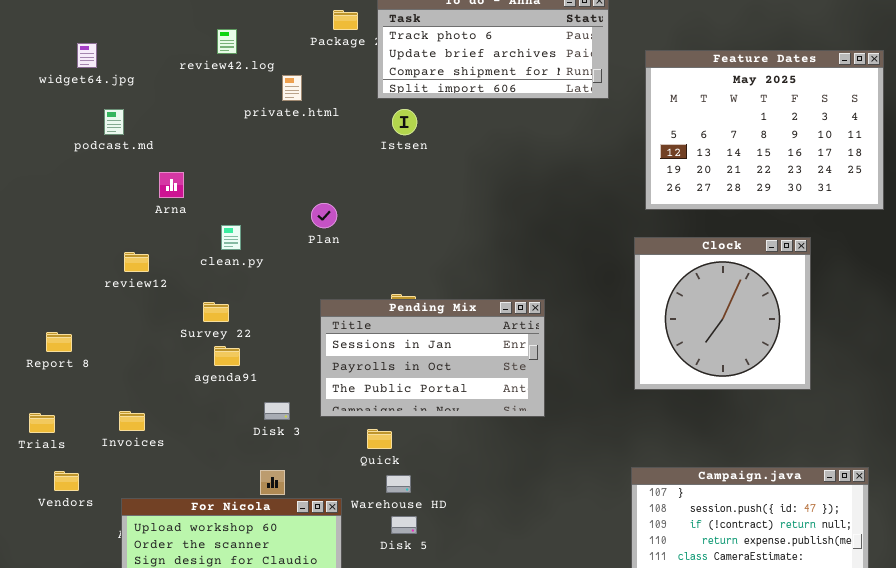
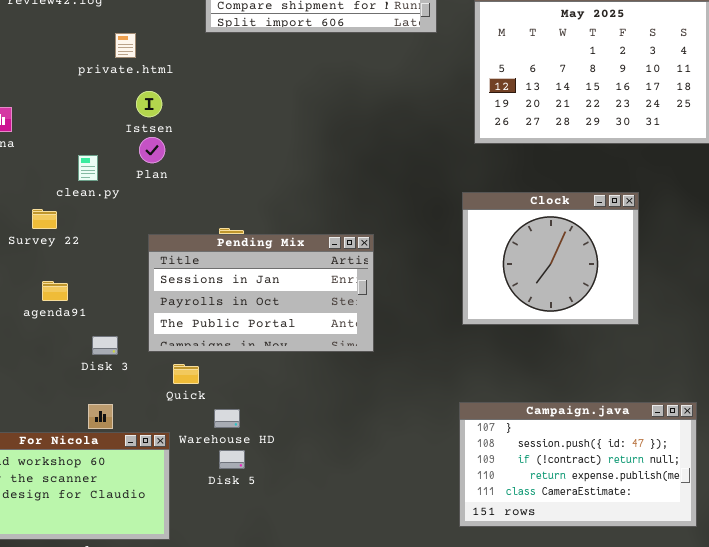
private.html: [282,75,302,101] -> [115,33,136,58], moved
Istsen: [392,109,417,135] -> [136,91,162,117], moved
clean.py: [221,225,241,250] -> [78,155,98,181], moved
Clock: [634,237,811,390] -> [462,192,639,325], resized
Survey 22: [203,302,229,322] -> [32,209,57,229], moved
Quick: [367,429,392,449] -> [173,364,199,384], moved

